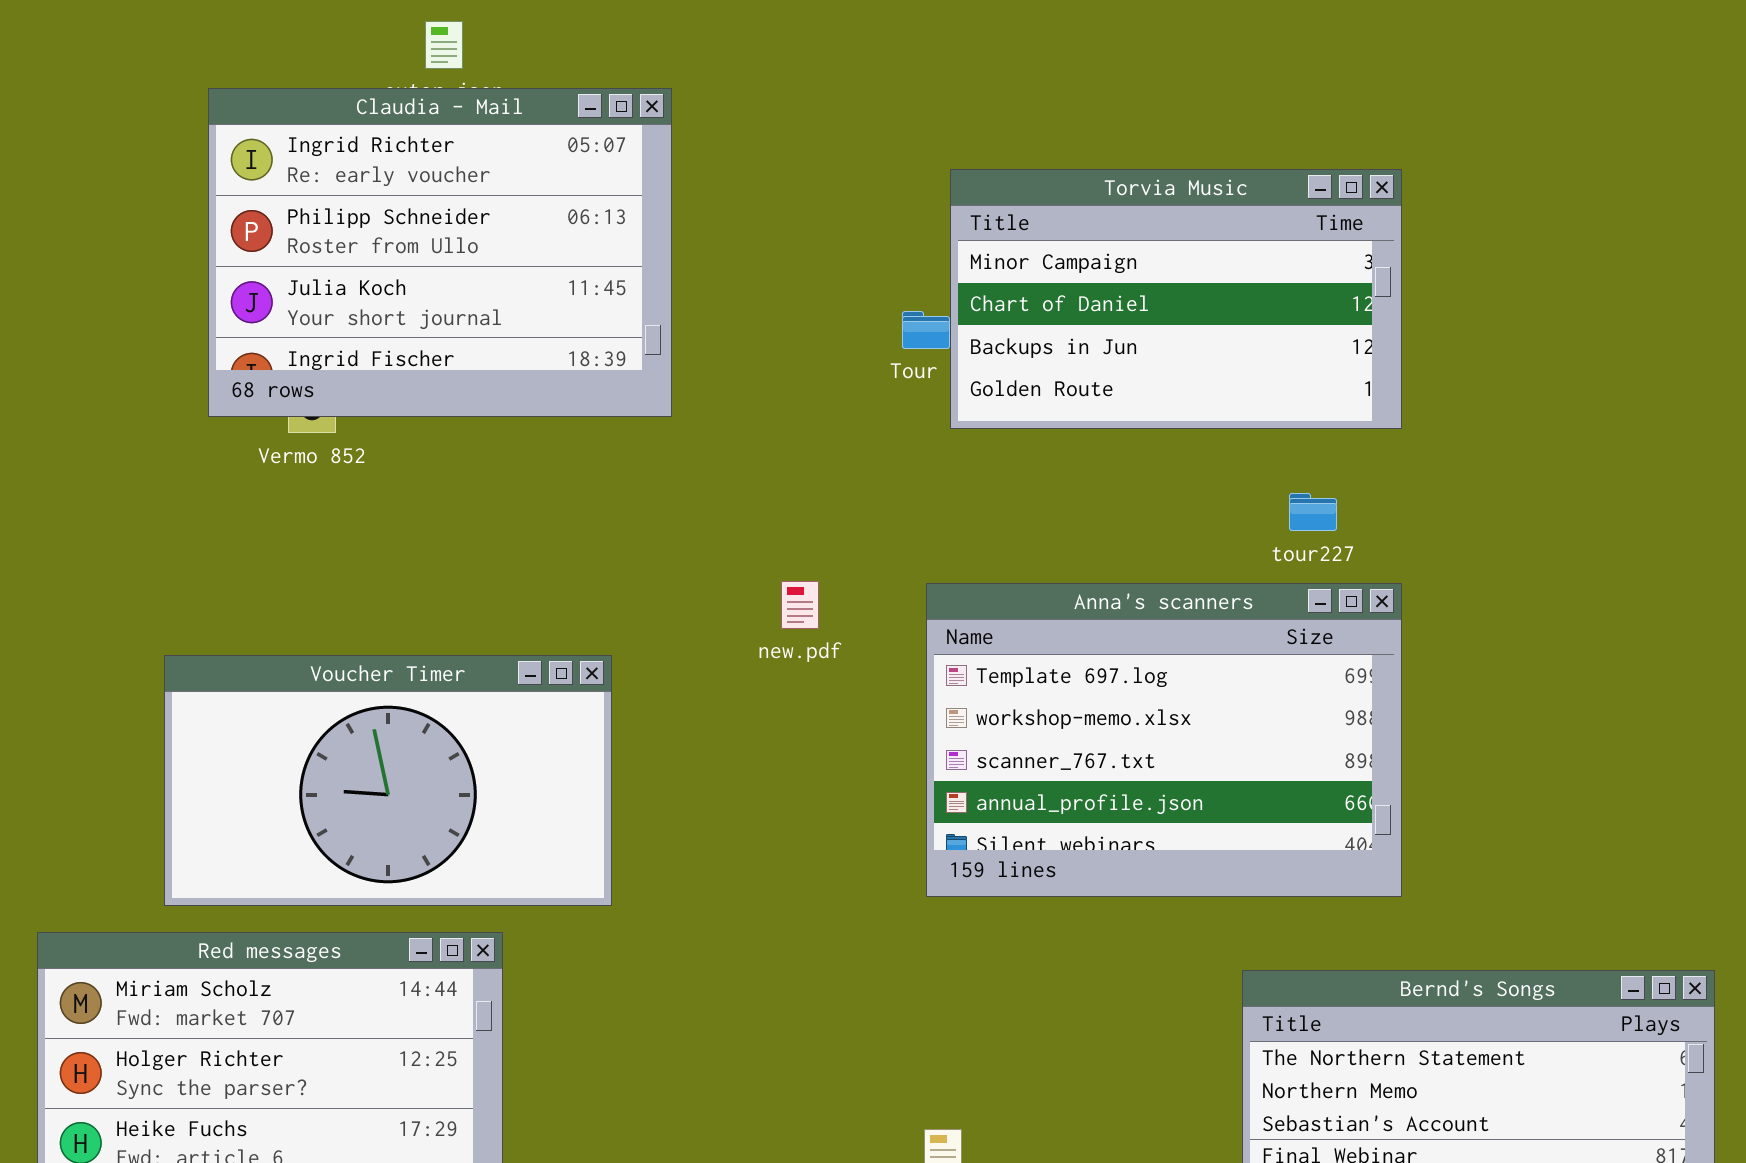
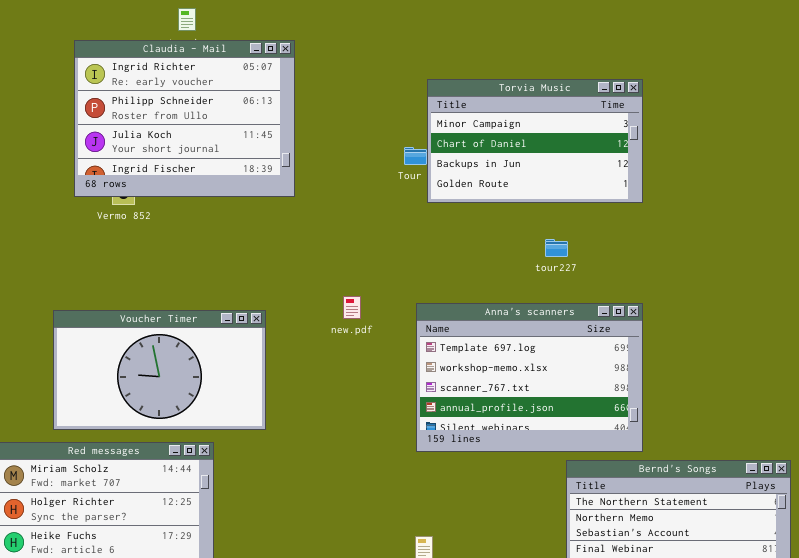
tour227: [1289,493,1337,531] -> [545,239,568,257], moved
new.pdf: [781,581,819,629] -> [343,296,361,319], moved
Anna's scanners: [926,583,1402,897] -> [416,303,643,452], moved

